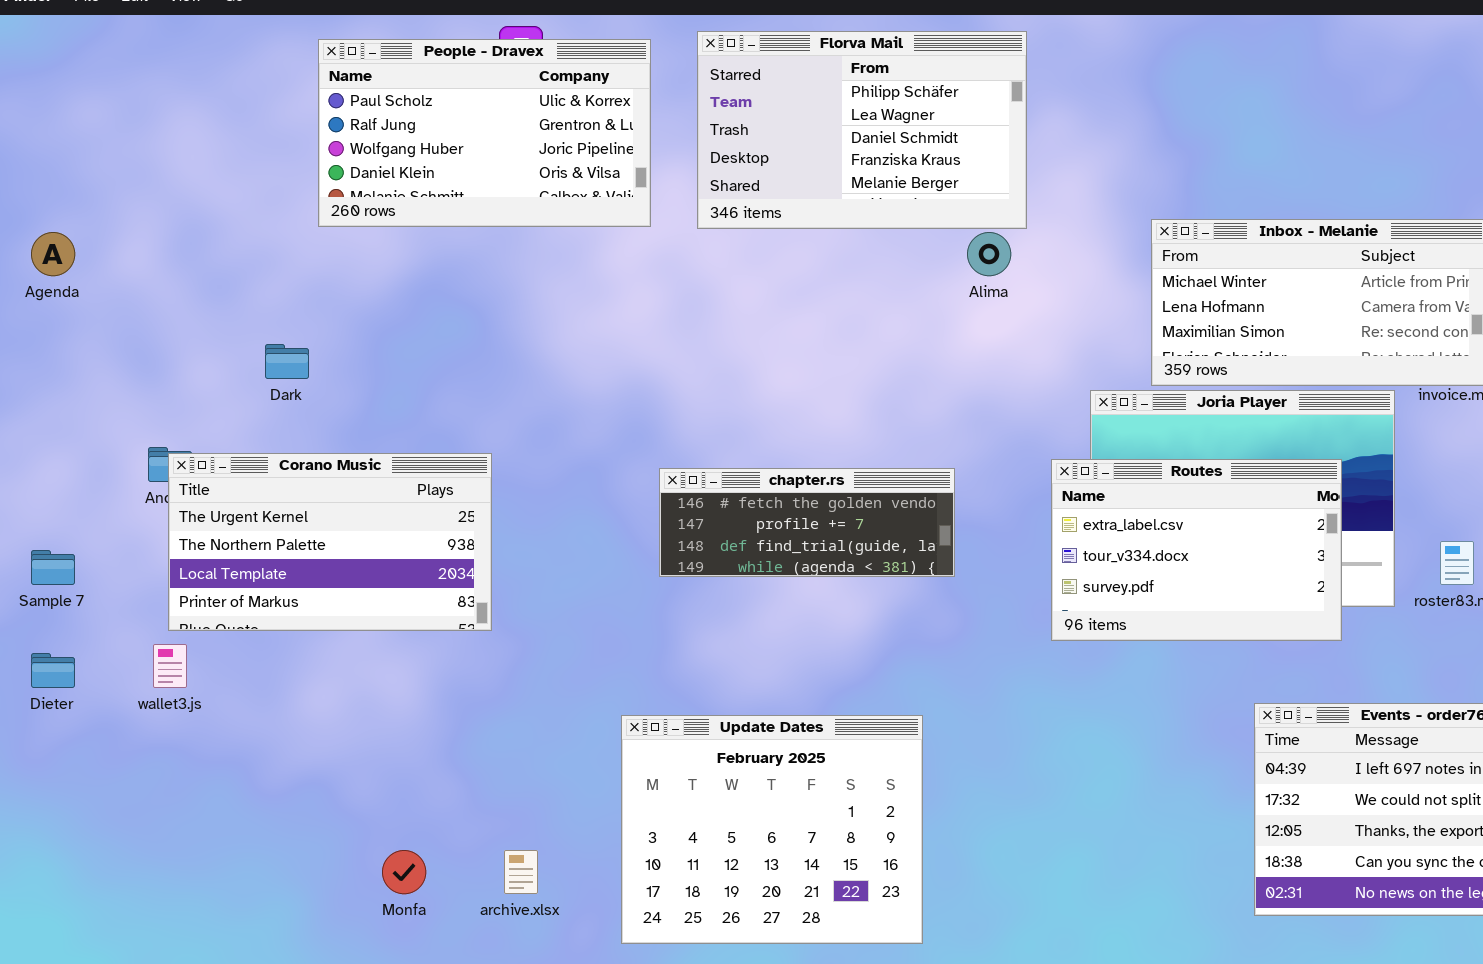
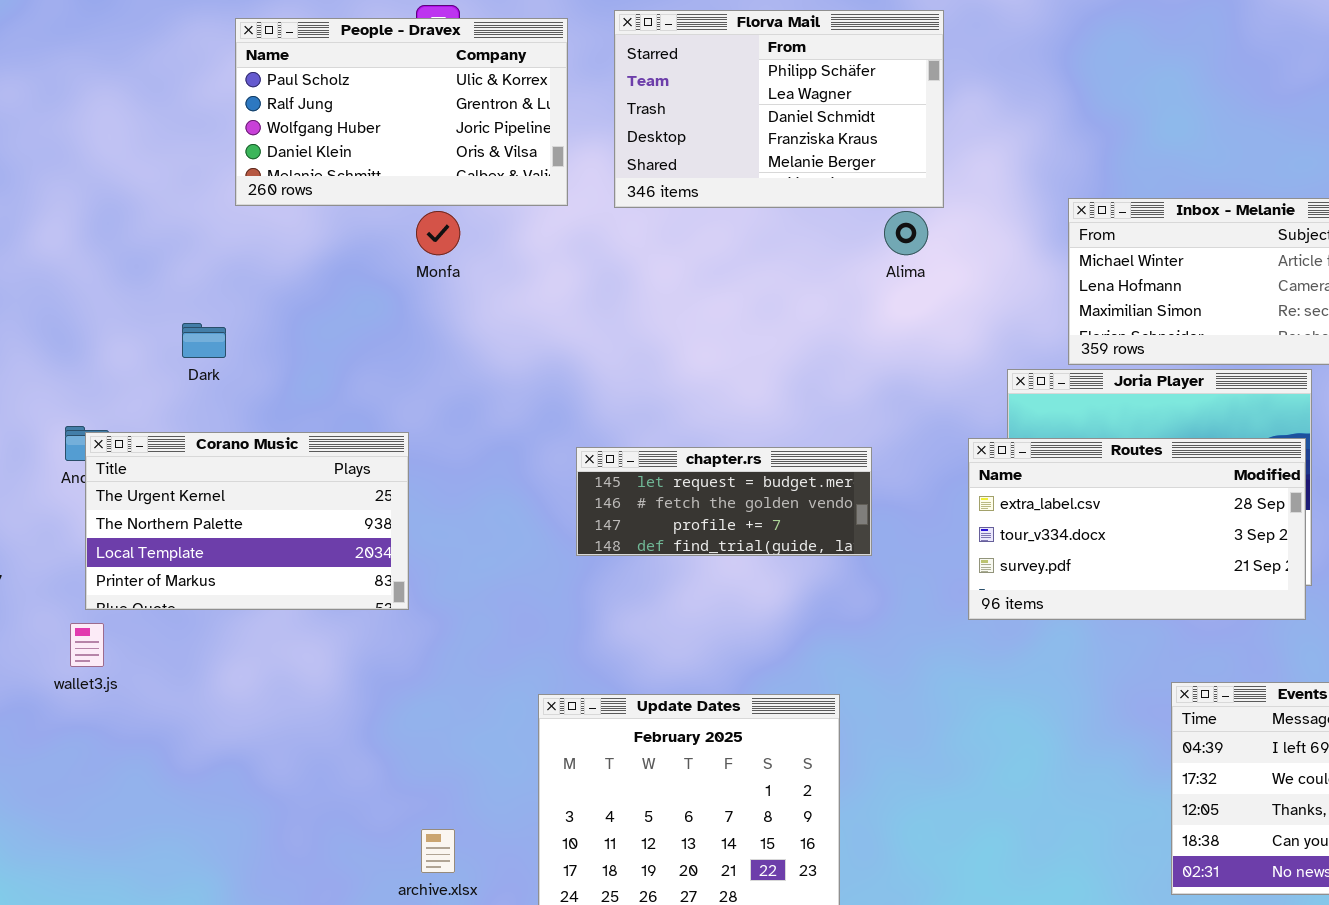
Routes: [1051,459,1342,641] -> [968,438,1306,620], resized
chapter.rs: [659,468,955,577] -> [576,447,872,556], scrolled up 1 row
Monfa: [382,850,426,894] -> [416,211,460,255], moved

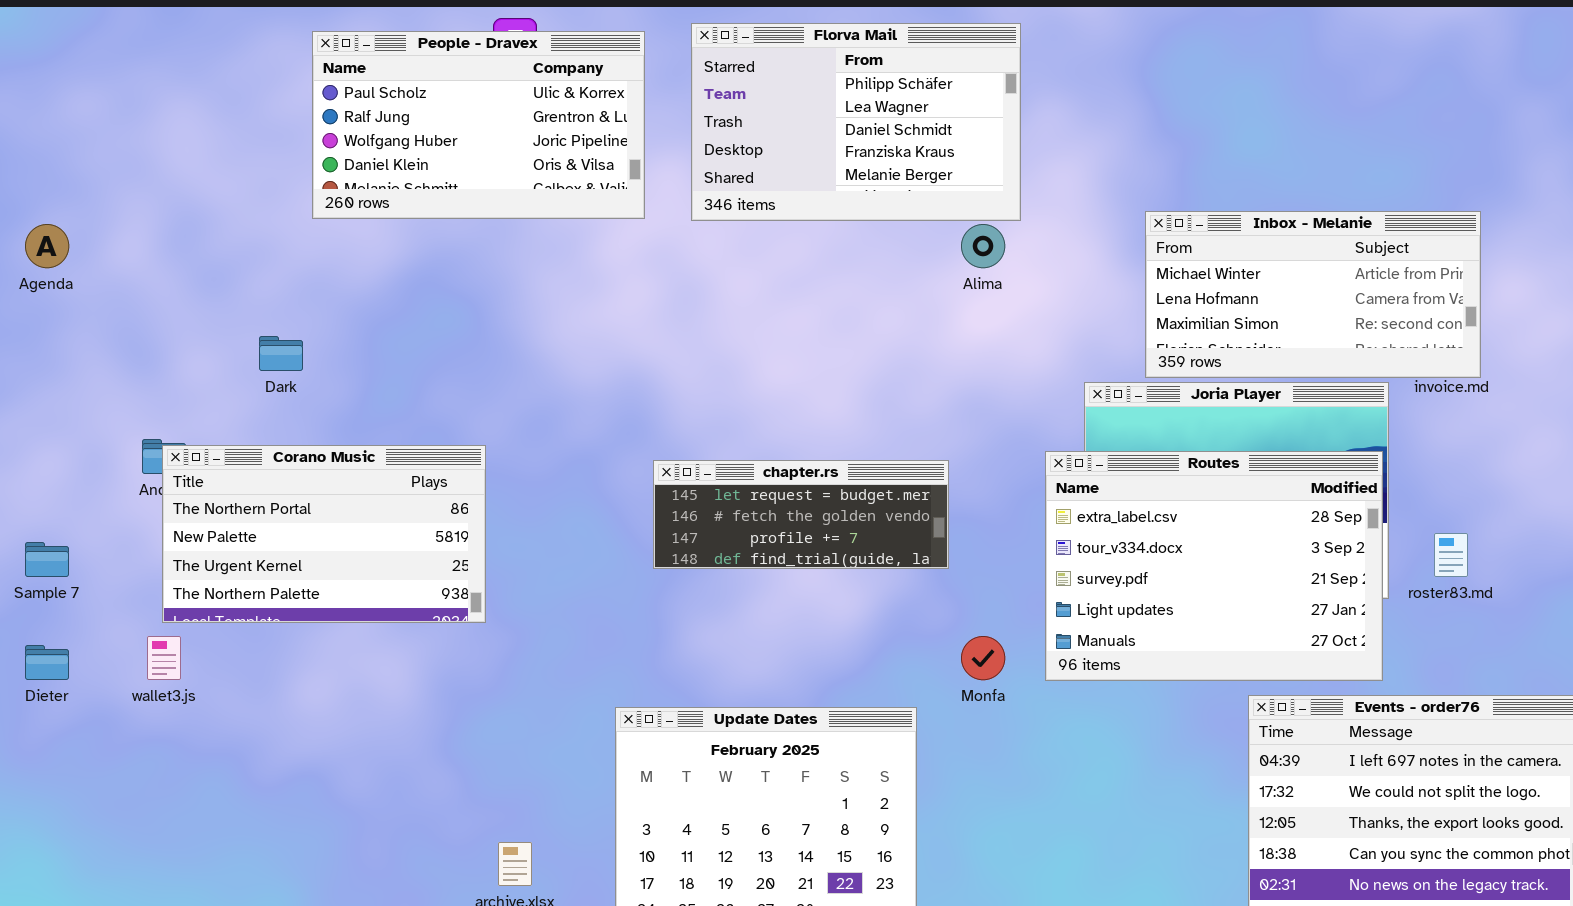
Monfa: [416,211,460,255] -> [961,636,1005,680], moved
Corano Music: [85,432,409,610] -> [162,445,486,623], scrolled up 2 rows
Routes: [968,438,1306,620] -> [1045,451,1383,681], resized

